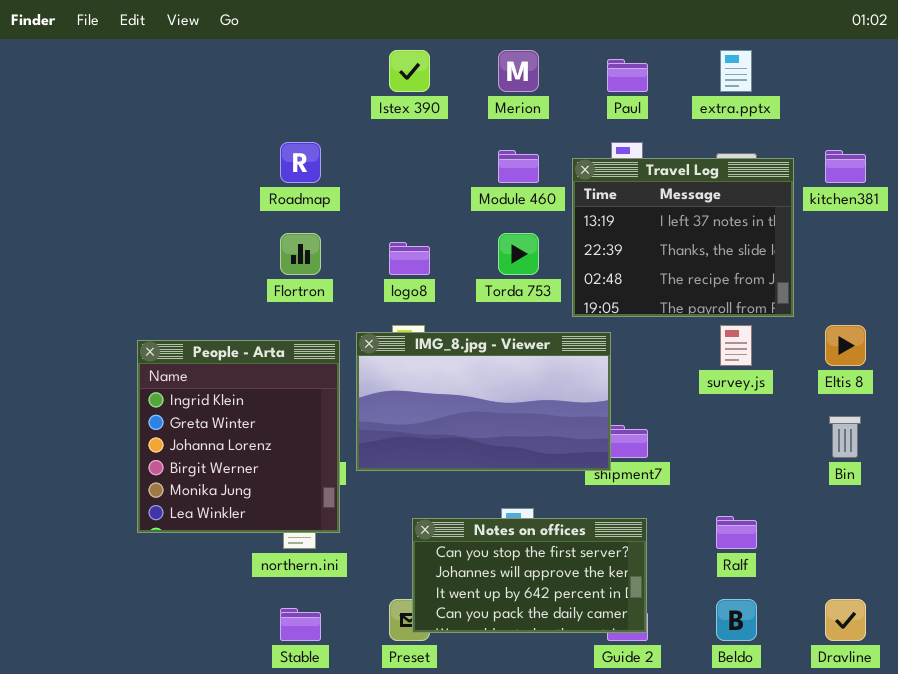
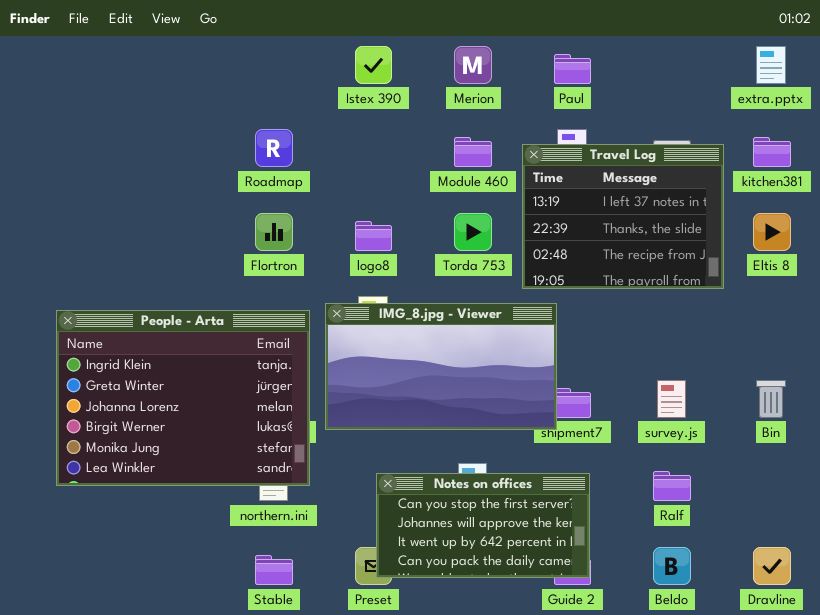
extra.pptx: [720,50,752,92] -> [756,46,786,84], moved
survey.js: [720,325,752,366] -> [657,380,686,418], moved
Eltis 8: [825,325,866,366] -> [753,213,791,251], moved
People - Arta: [137,340,340,533] -> [56,310,310,486], resized

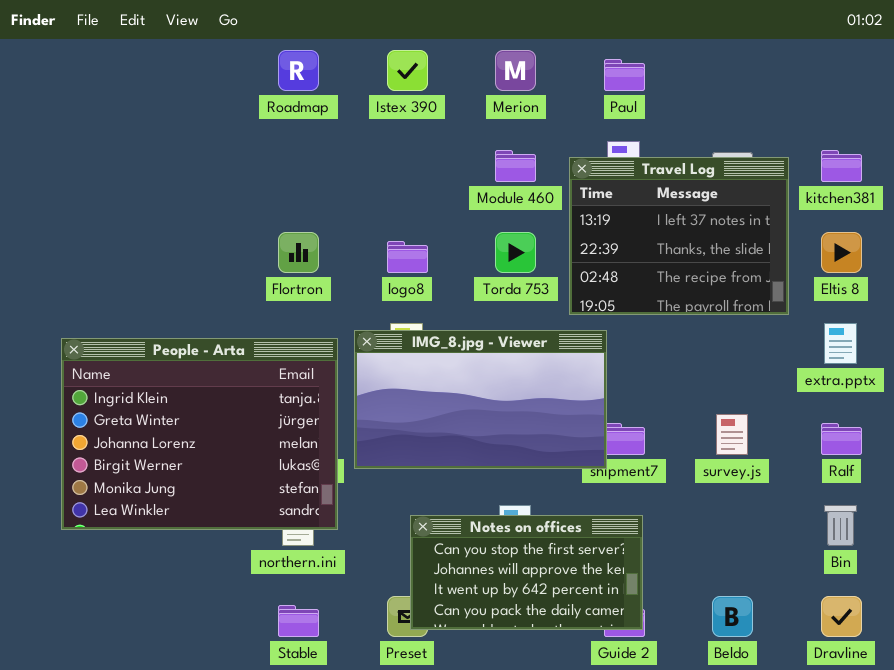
extra.pptx: [756,46,786,84] -> [824,323,857,364], moved
Roadmap: [255,129,293,167] -> [278,50,319,91], moved
Bin: [756,380,786,418] -> [824,505,857,546], moved
Ralf: [653,471,691,501] -> [821,423,862,455], moved

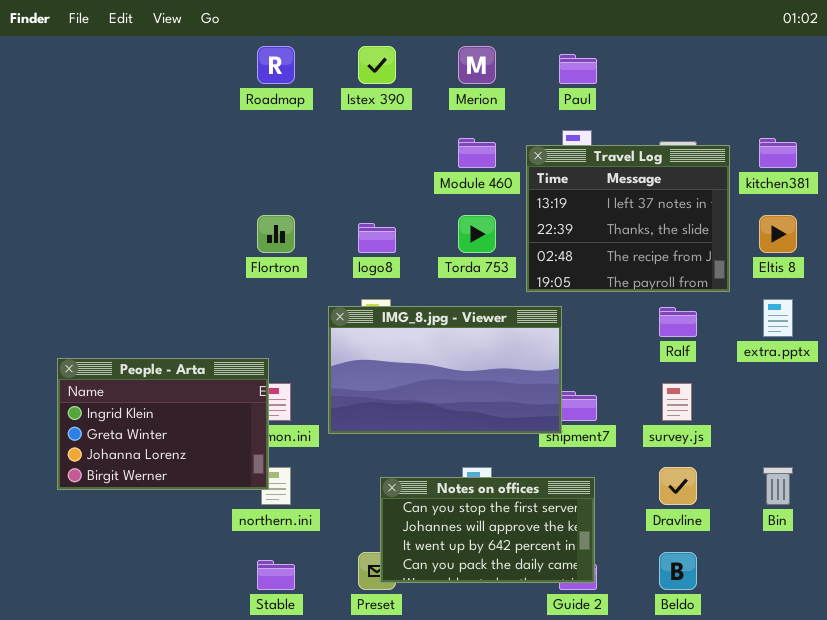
People - Arta: [61,338,338,530] -> [57,358,269,490], resized
Ralf: [821,423,862,455] -> [659,307,697,337], moved
Dravline: [821,596,862,637] -> [659,467,697,505], moved

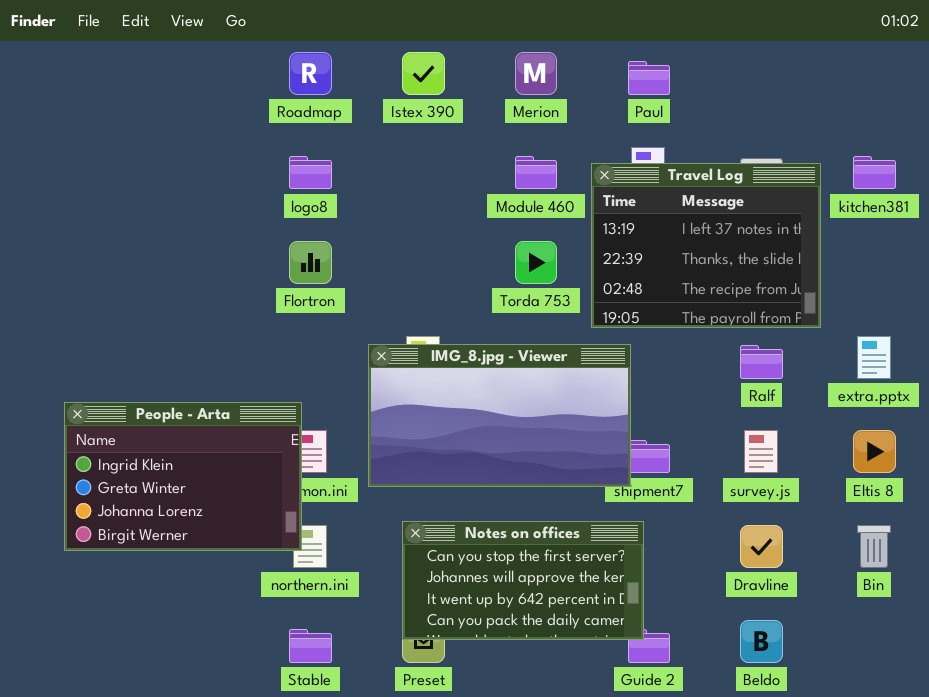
Eltis 8: [759,215,797,253] -> [853,430,896,473], moved
logo8: [358,223,396,253] -> [289,156,332,189], moved
Notes on offices: [380,477,595,583] -> [402,521,644,640], moved

